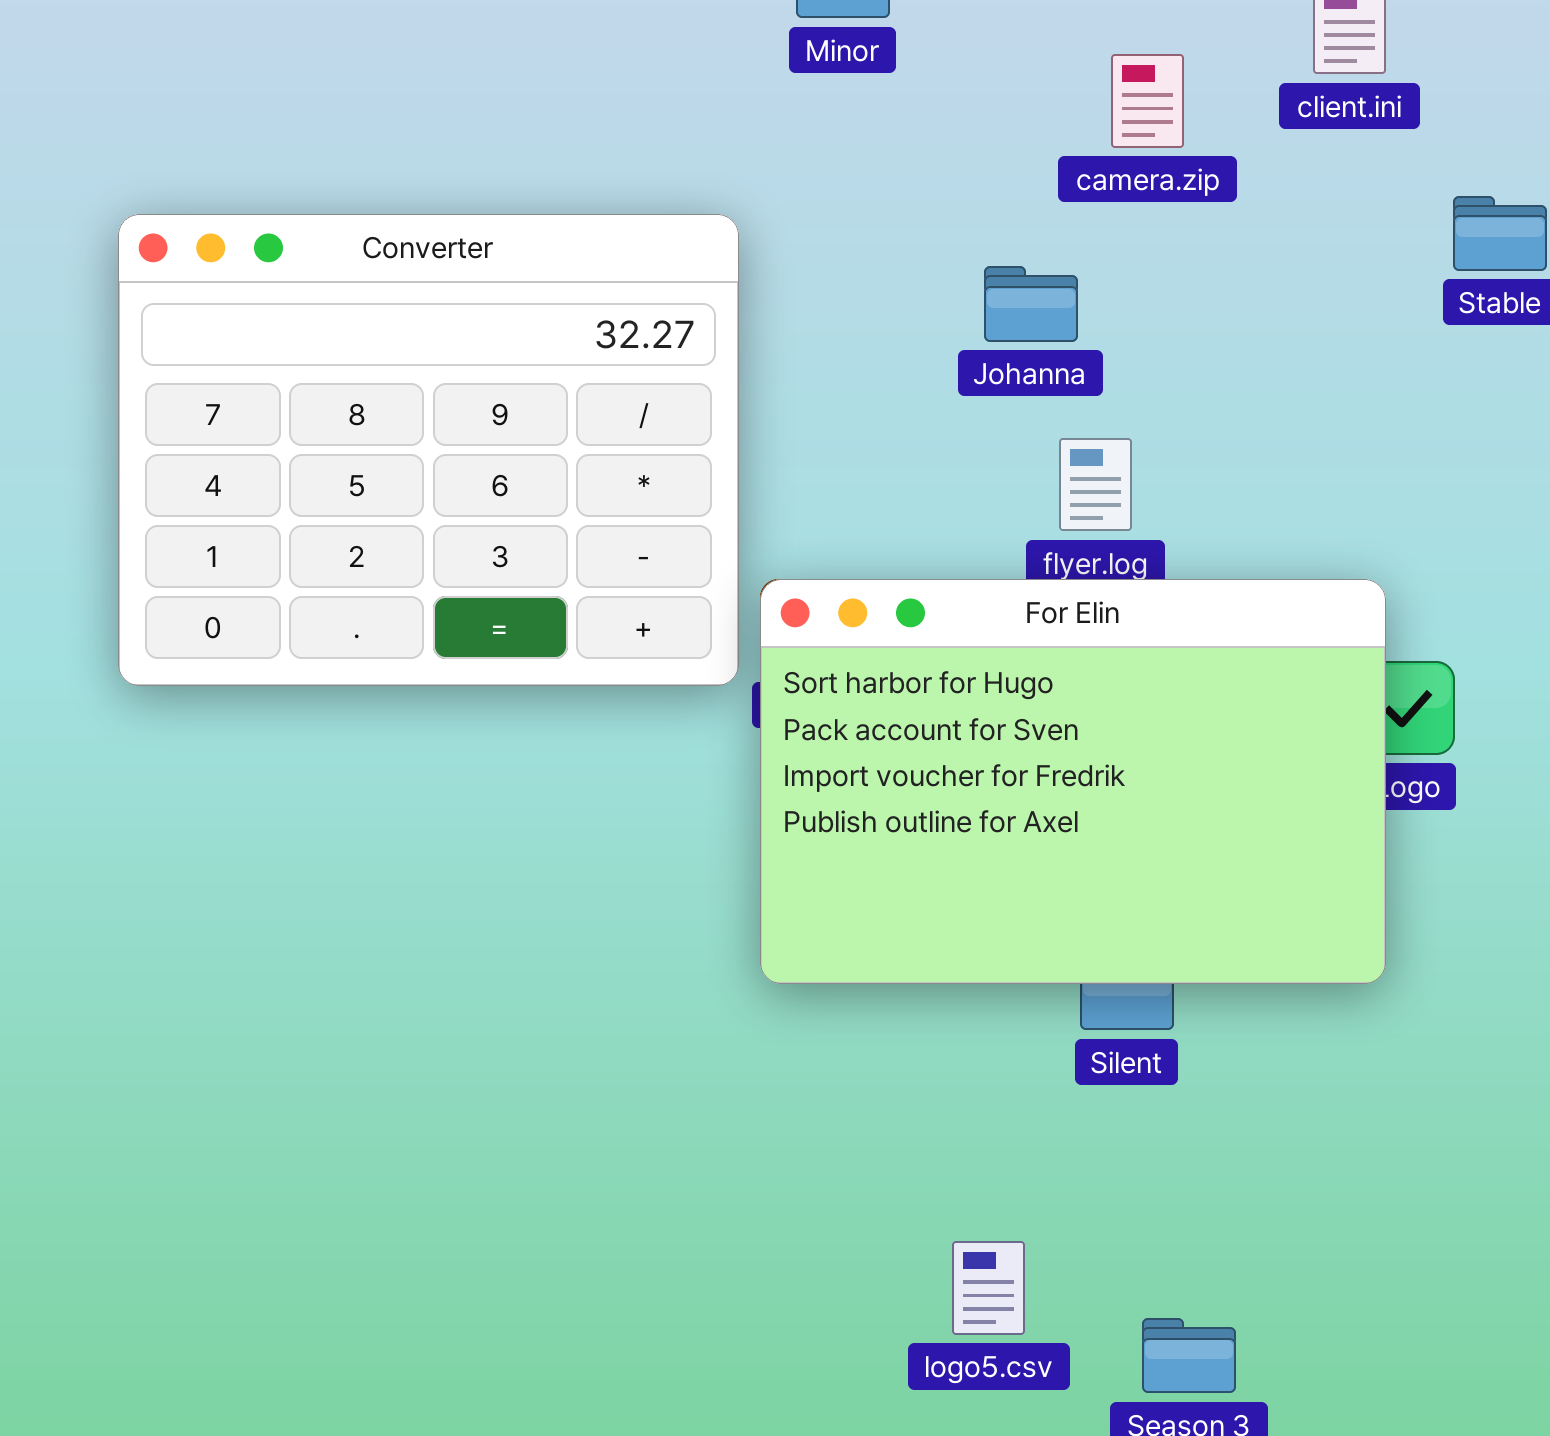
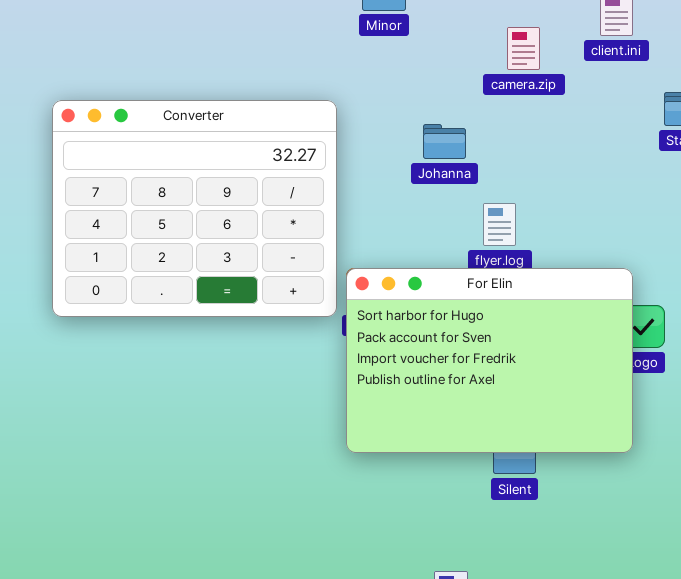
Johanna: [984,266,1078,342] -> [423,124,466,159], moved

